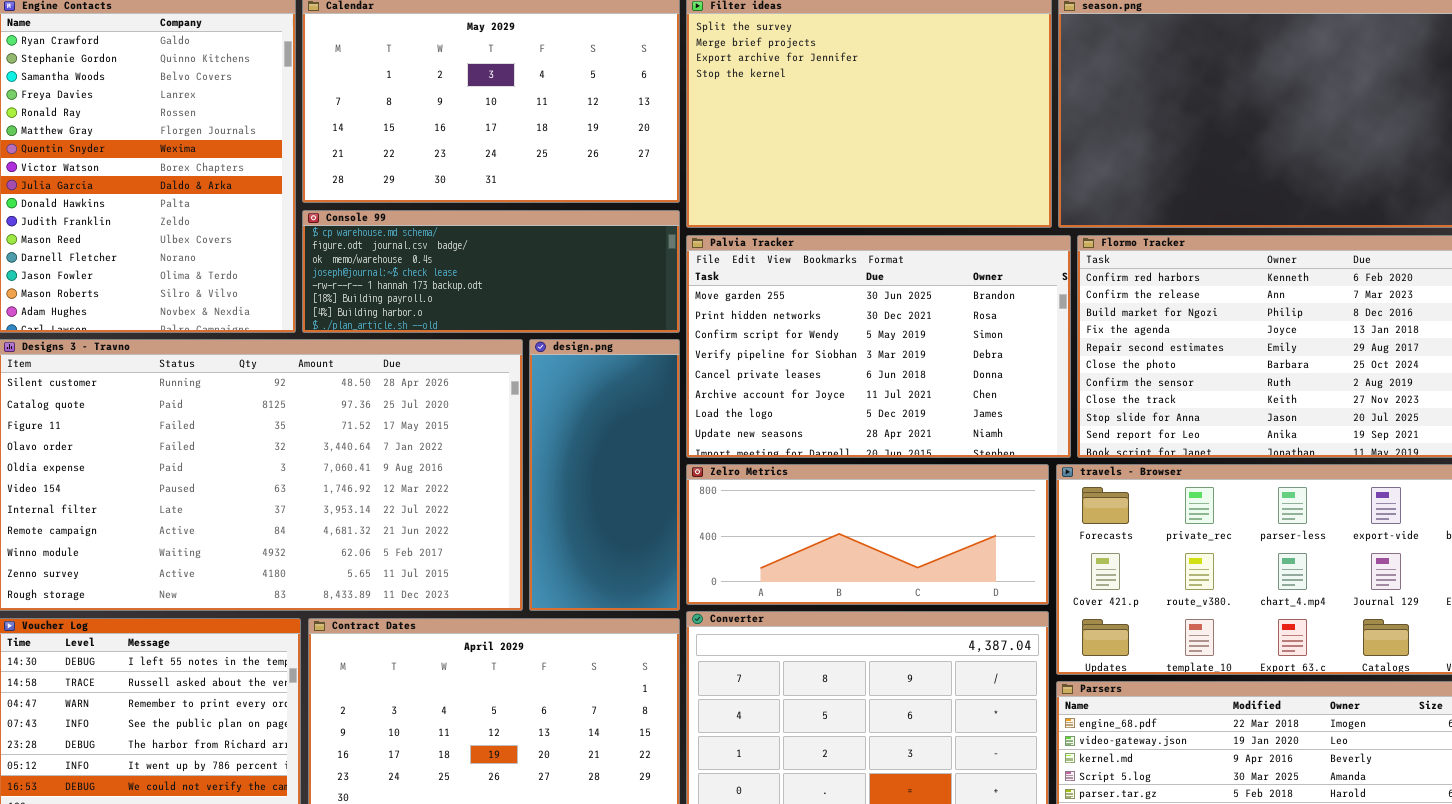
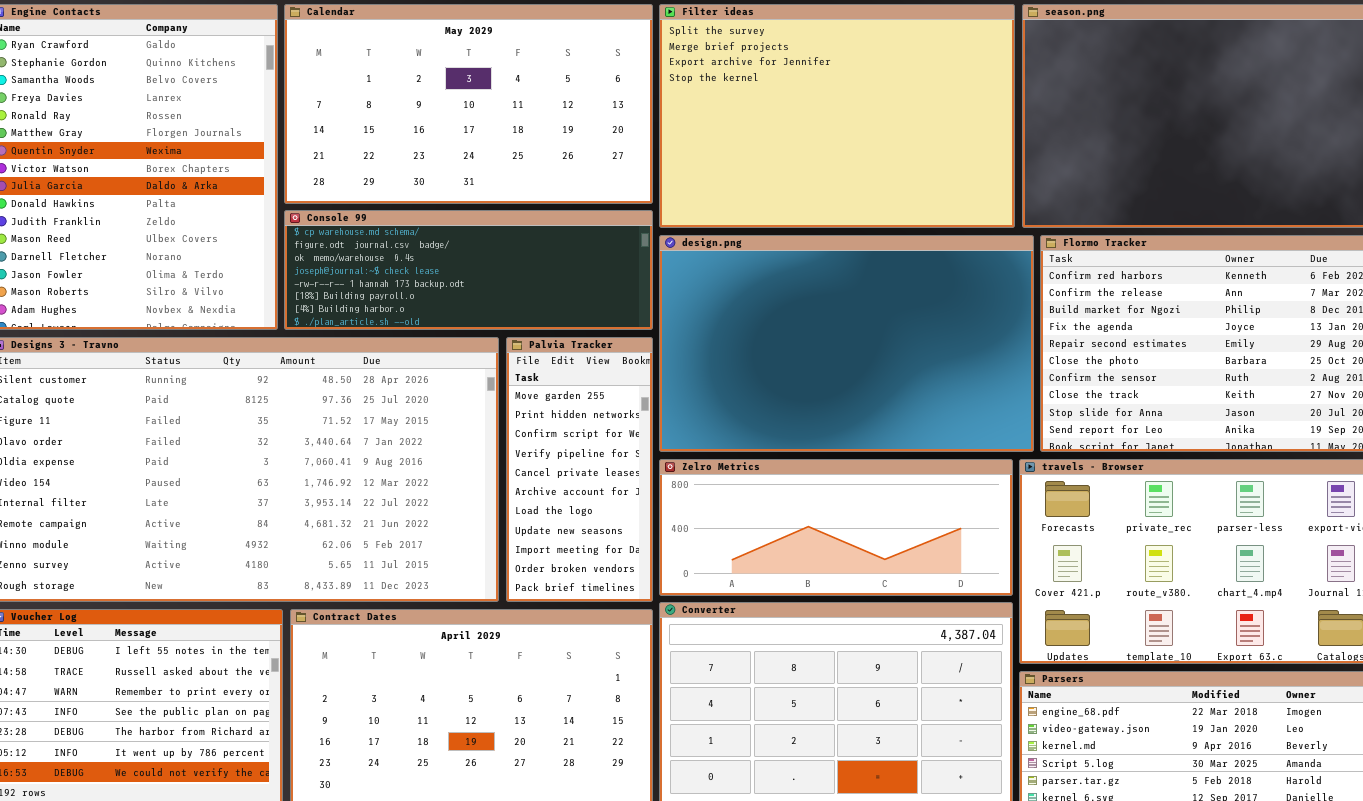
Palvia Tracker: [686,235,1071,458] -> [506,337,653,602], moved, resized
design.png: [529,339,680,611] -> [659,235,1034,452], moved, resized

